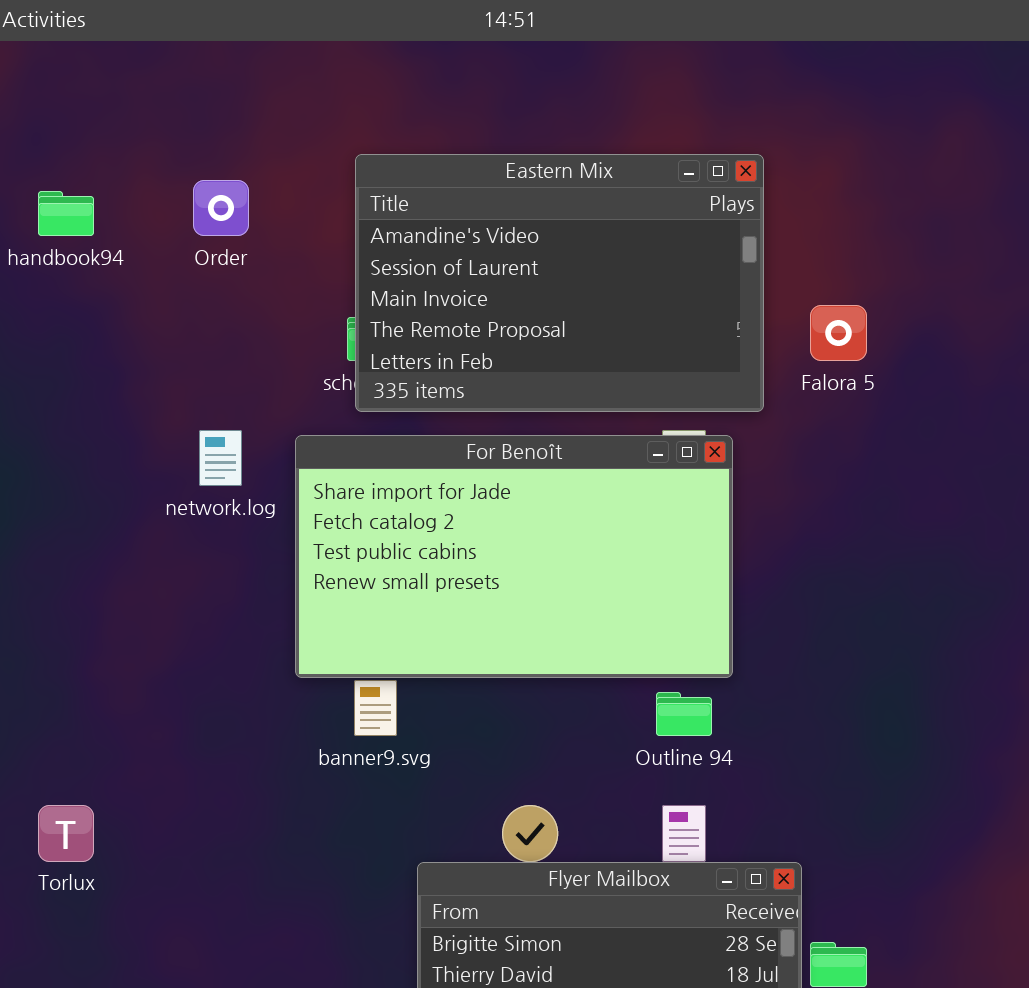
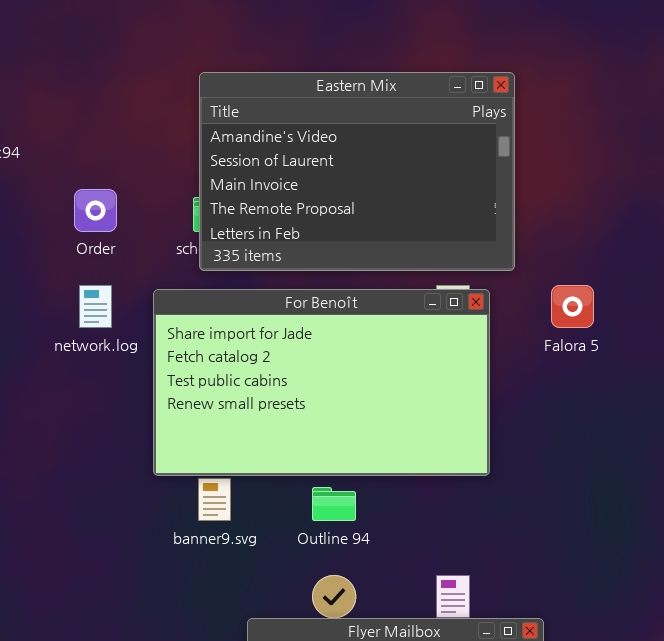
Order: [193,180,249,236] -> [74,189,117,232], moved
Falora 5: [810,305,867,361] -> [551,285,594,328], moved
Outline 94: [656,692,712,736] -> [312,487,356,521], moved

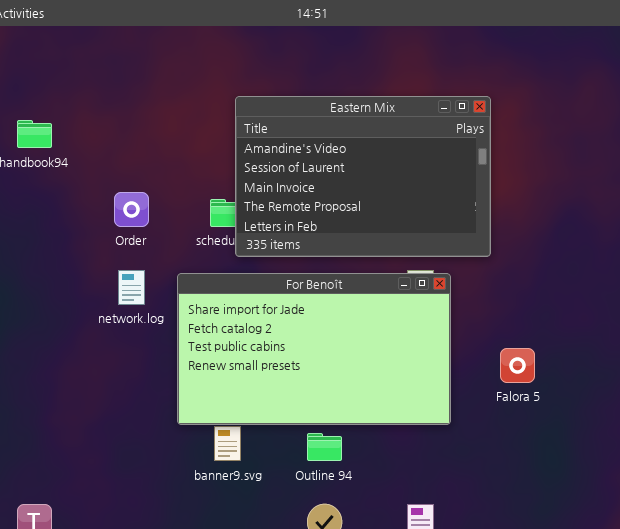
Eastern Mix: [199,72,515,271] -> [235,96,491,257], moved
Falora 5: [551,285,594,328] -> [500,348,535,383], moved

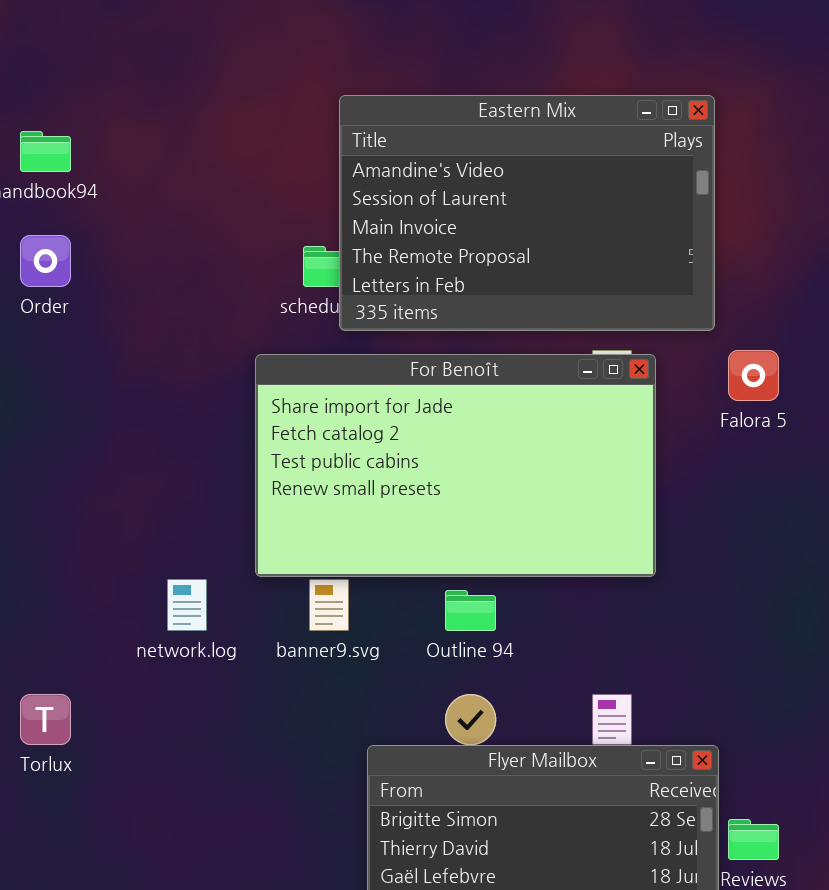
Order: [114,192,149,227] -> [20,235,71,287], moved
network.log: [118,270,145,305] -> [167,579,207,631], moved
Falora 5: [500,348,535,383] -> [728,350,779,401], moved

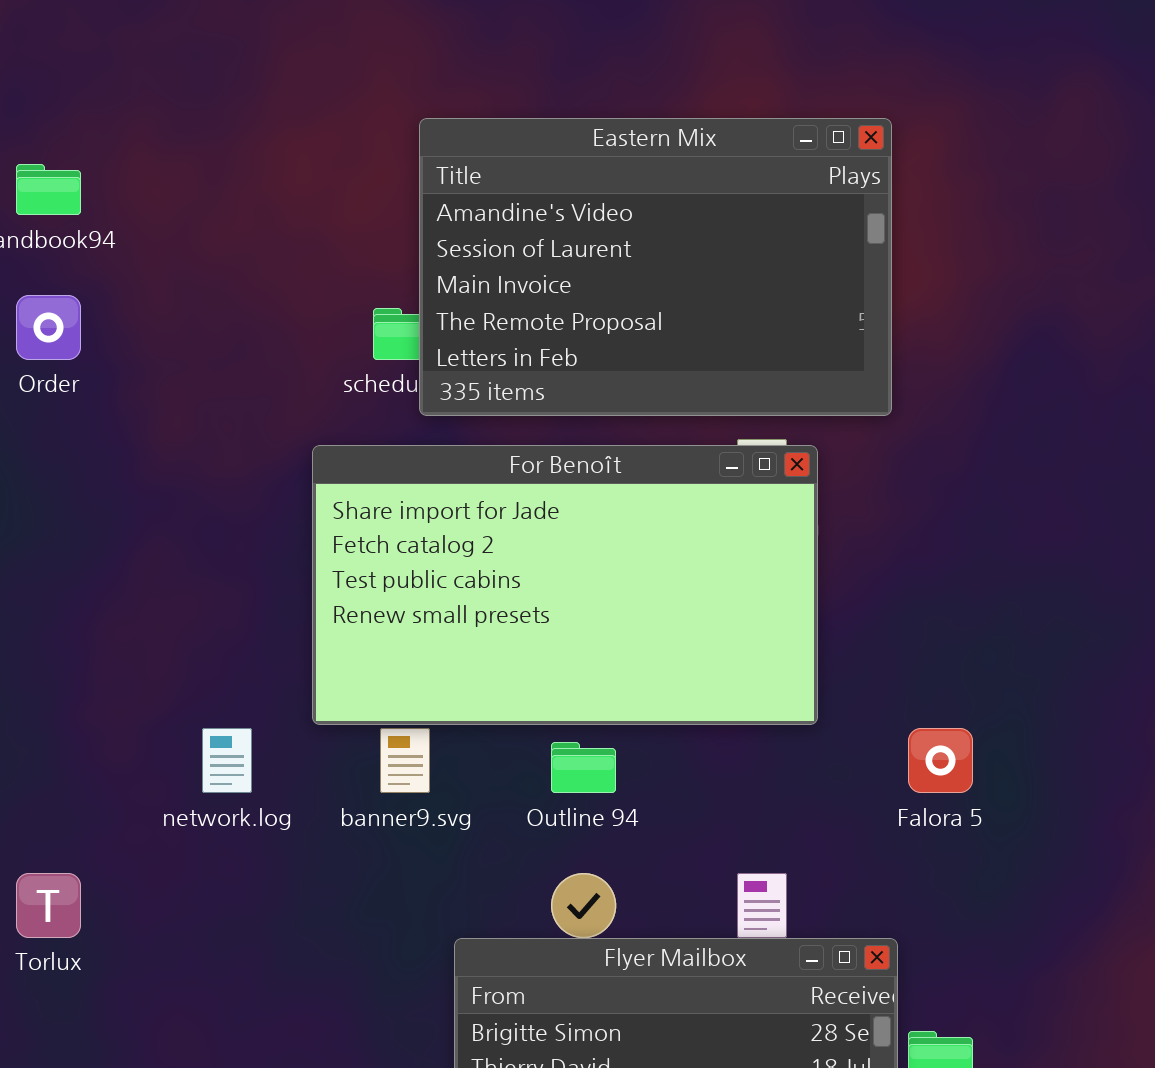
Falora 5: [728,350,779,401] -> [908,728,973,793], moved

